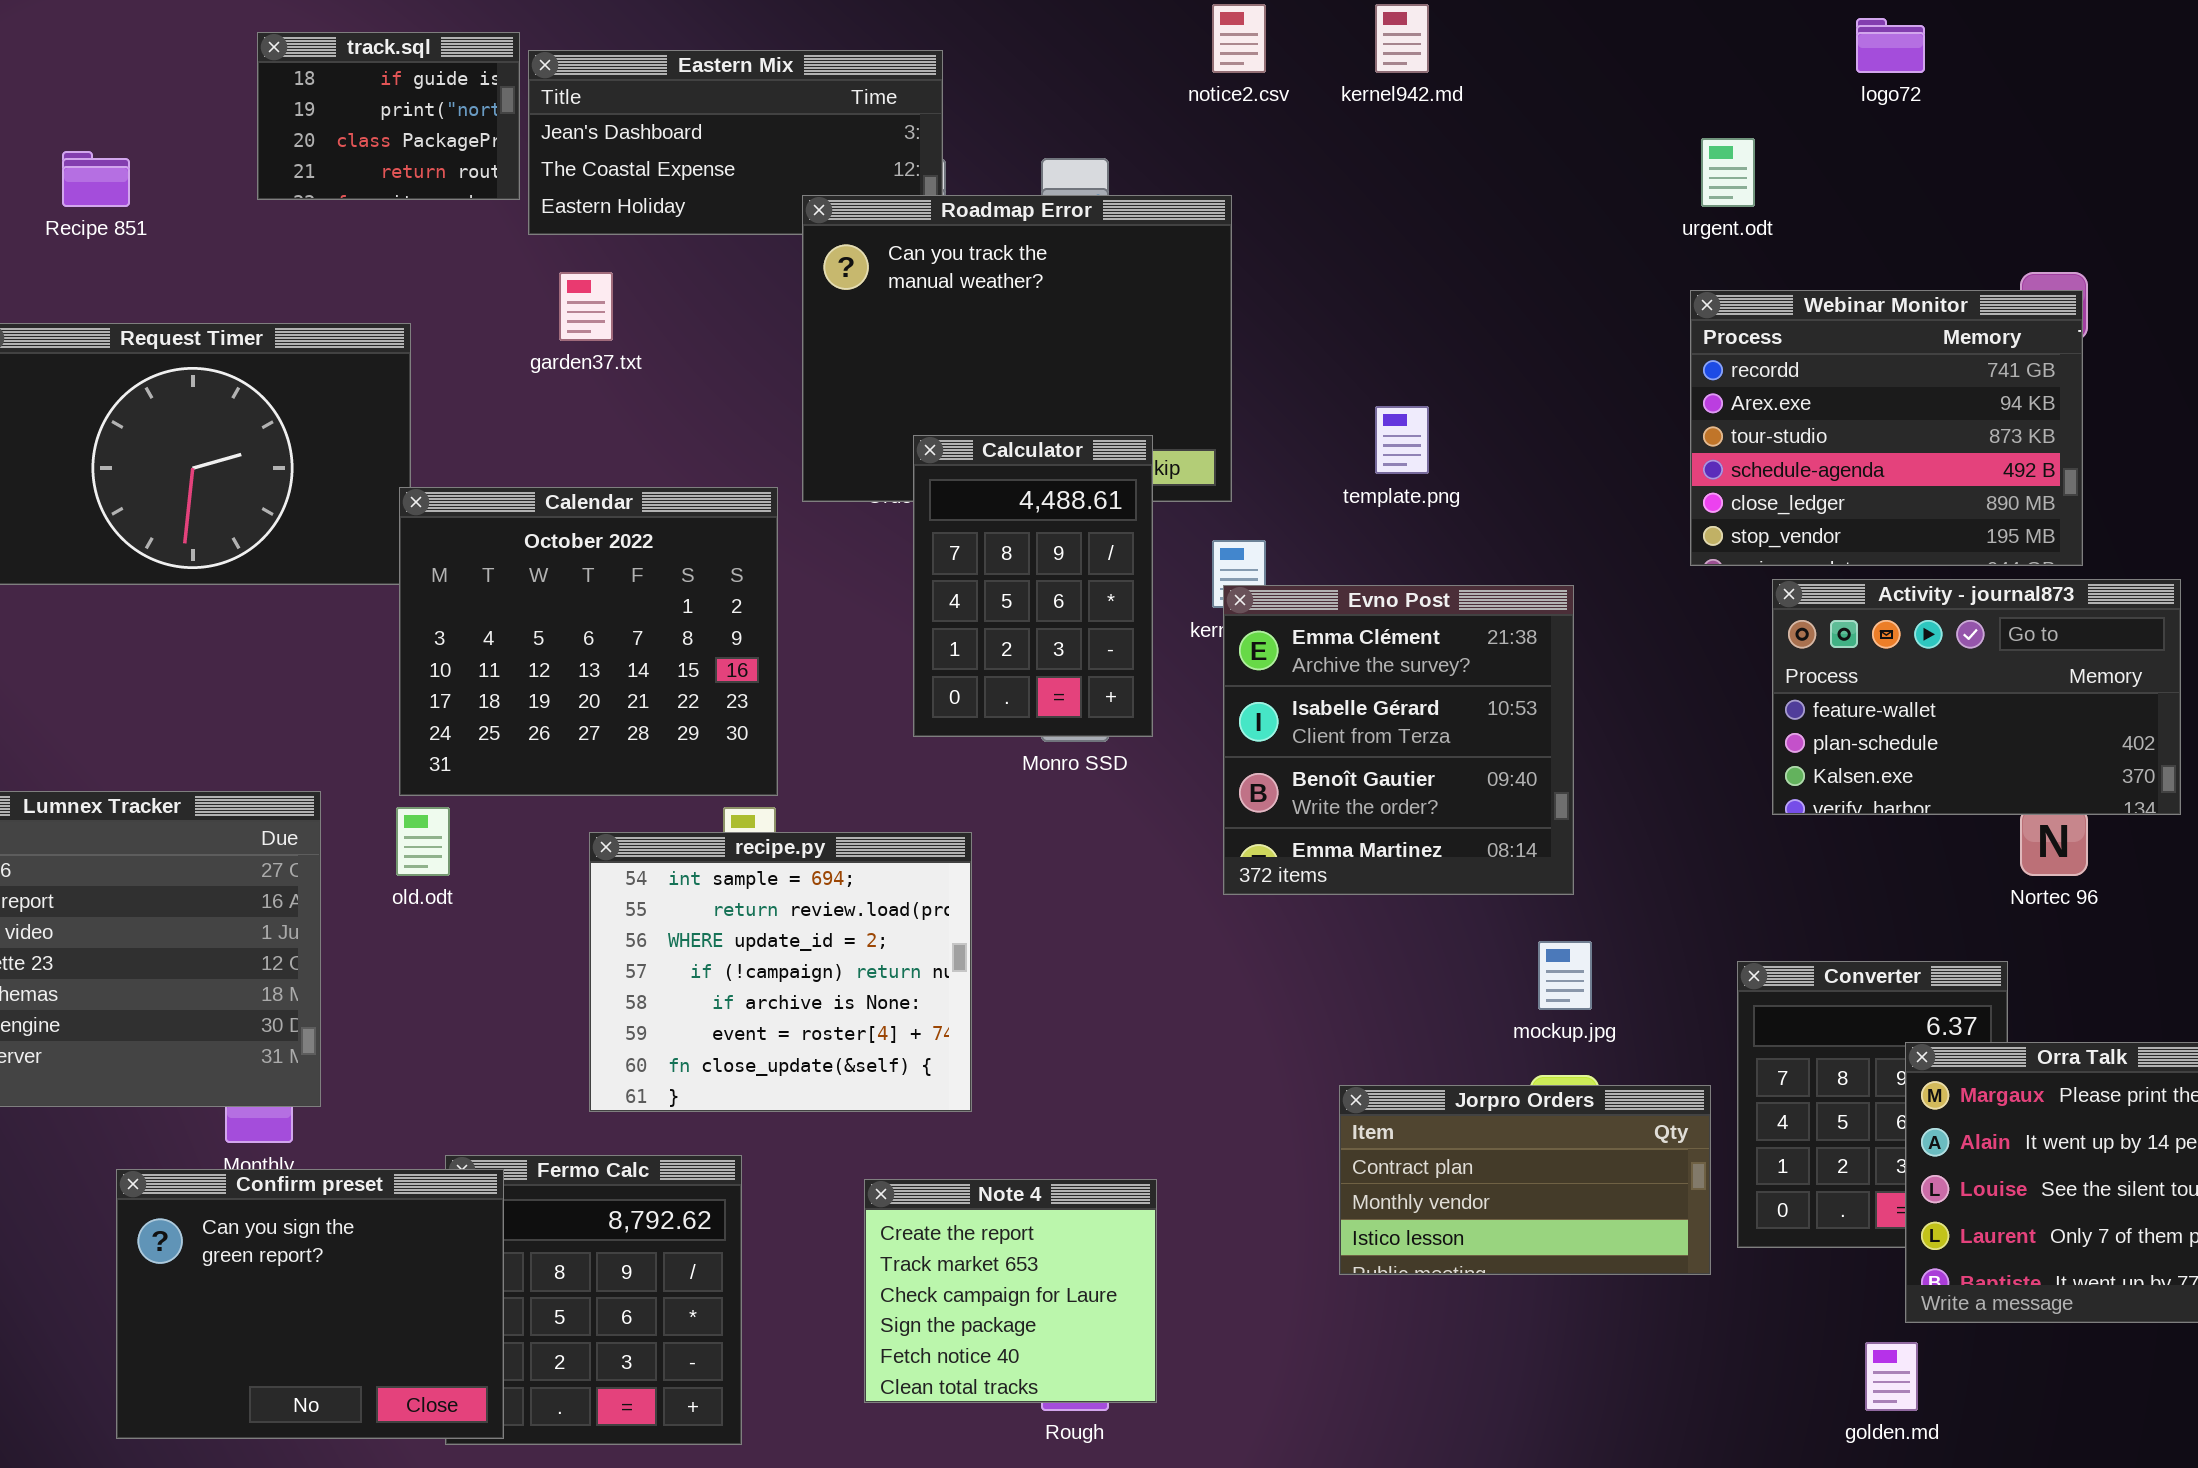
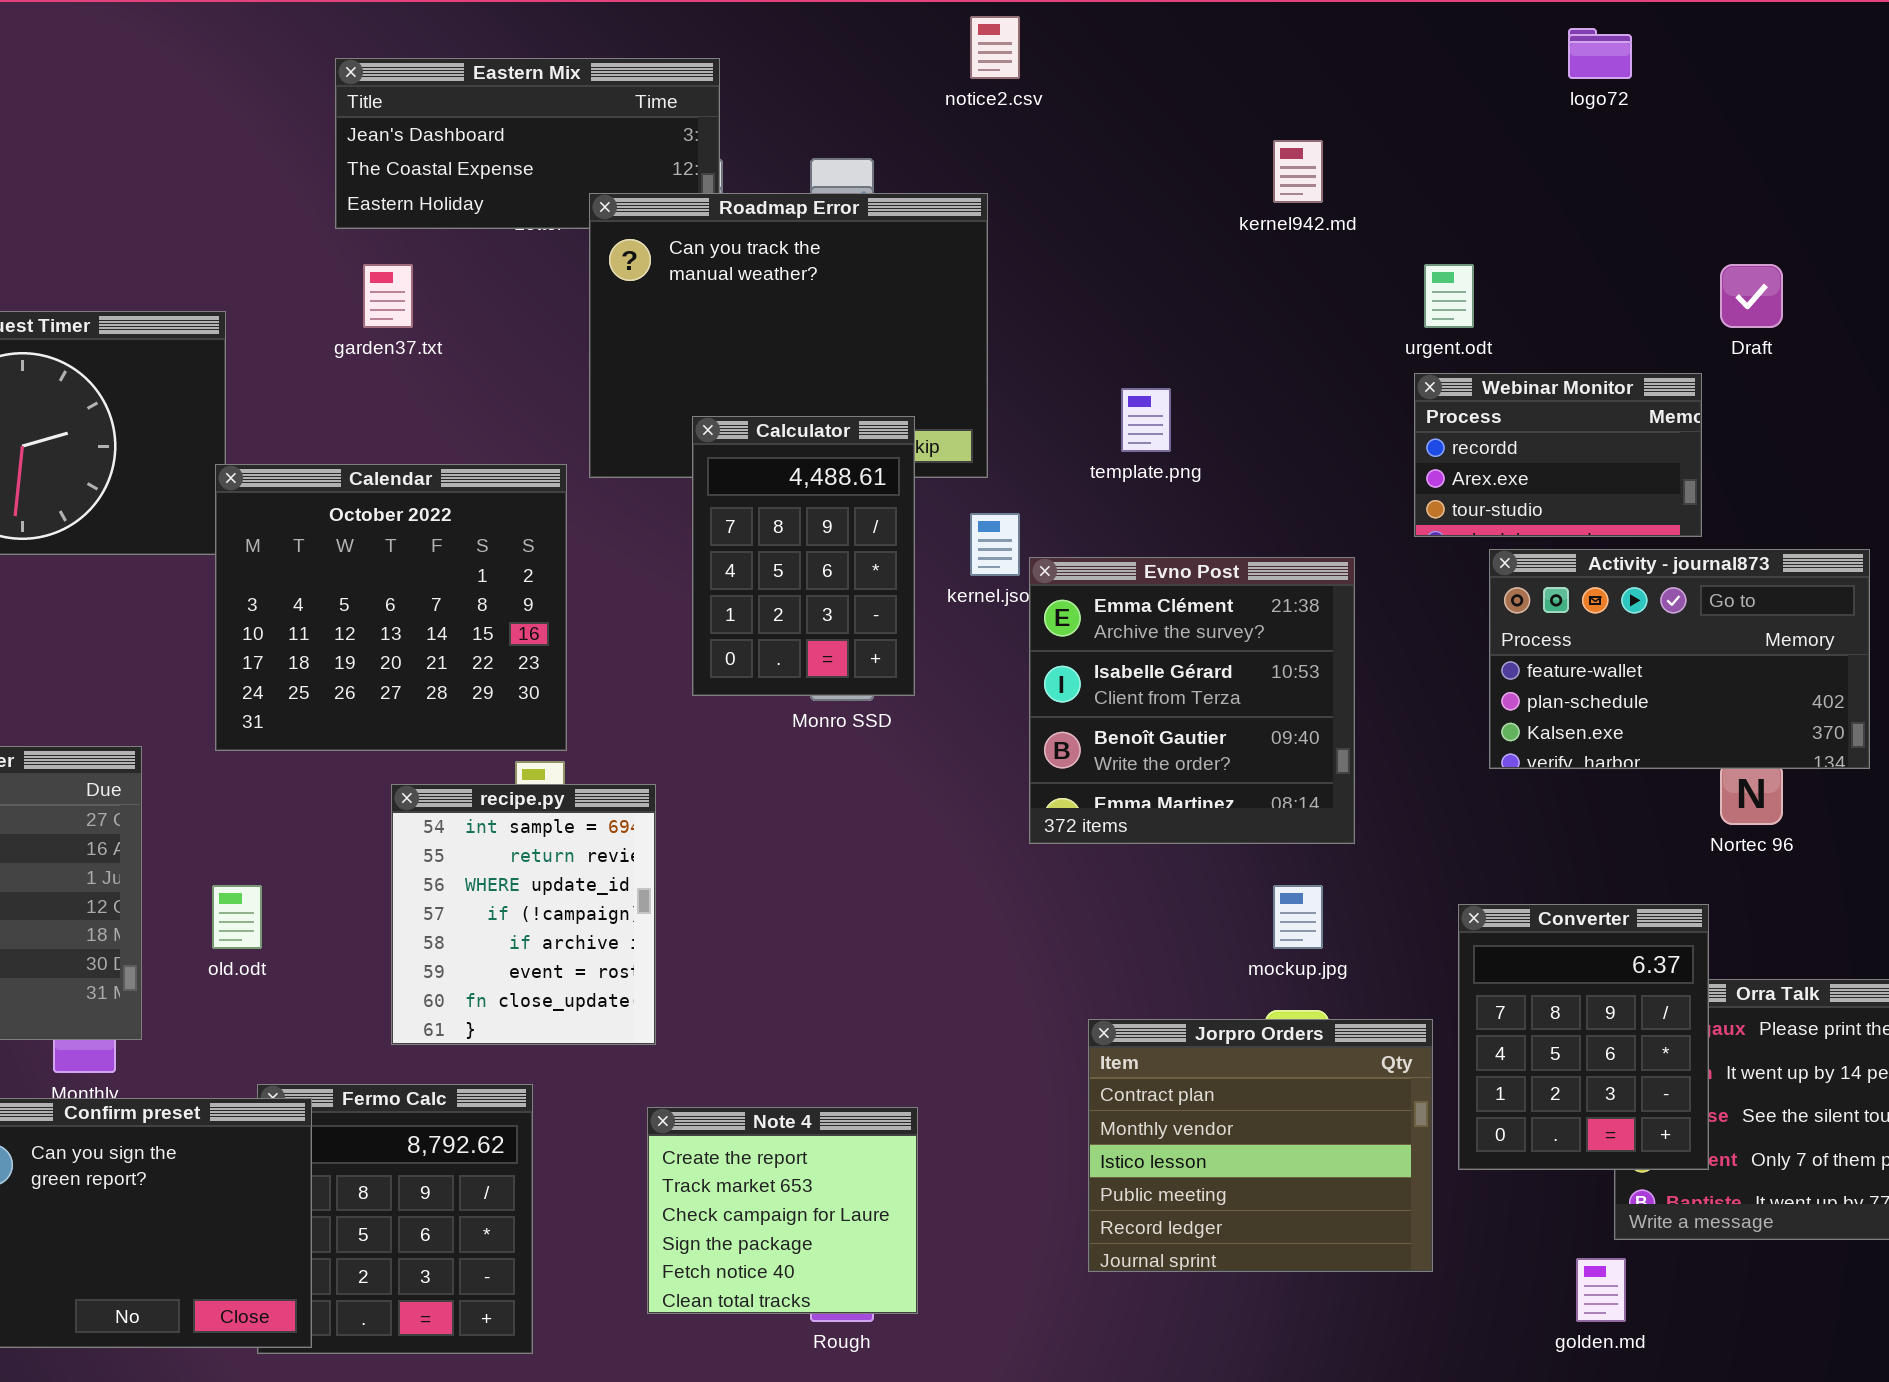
kernel942.md: [1375,4,1429,73] -> [1273,140,1323,203], moved
track.sql: [257,32,520,200] -> none, closed
urgent.odt: [1701,138,1755,207] -> [1424,264,1474,328], moved
Webinar Monitor: [1690,290,2083,566] -> [1414,373,1702,537], resized
Evno Post: [1223,585,1574,895] -> [1029,557,1355,844], moved
old.odt: [396,807,450,876] -> [212,885,262,949], moved
recipe.py: [589,832,972,1112] -> [391,784,656,1045], resized
Converter: [1737,961,2008,1248] -> [1458,904,1709,1170], raised
Jorpro Orders: [1339,1085,1711,1275] -> [1088,1019,1433,1272], resized

